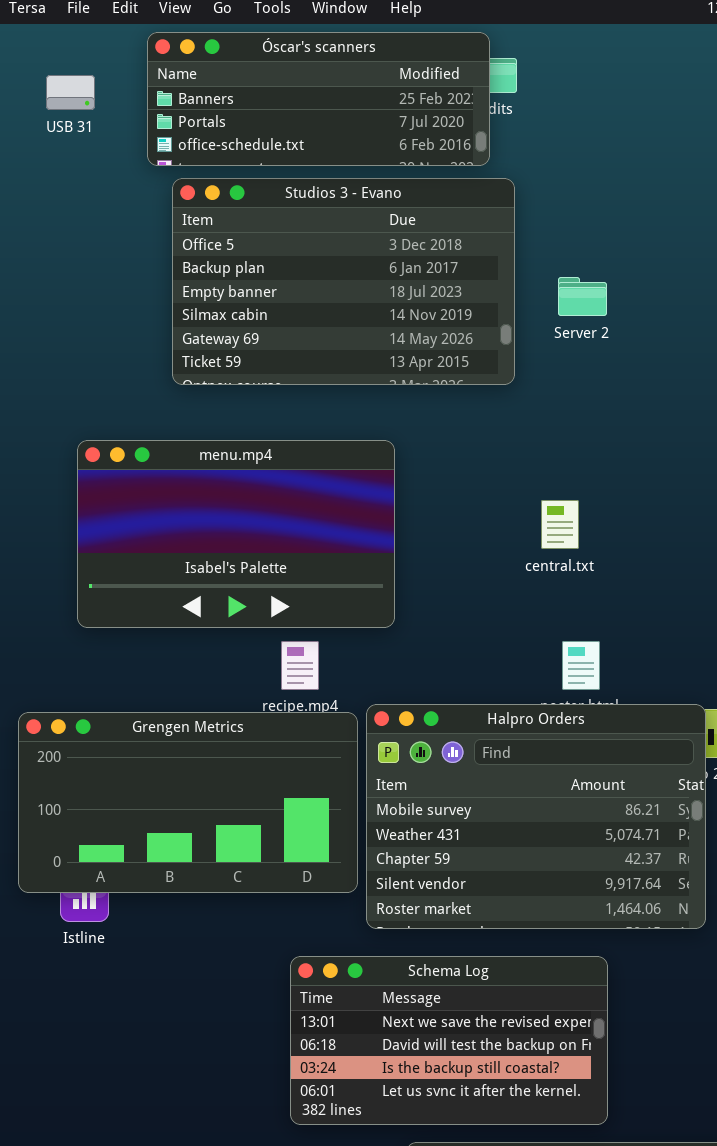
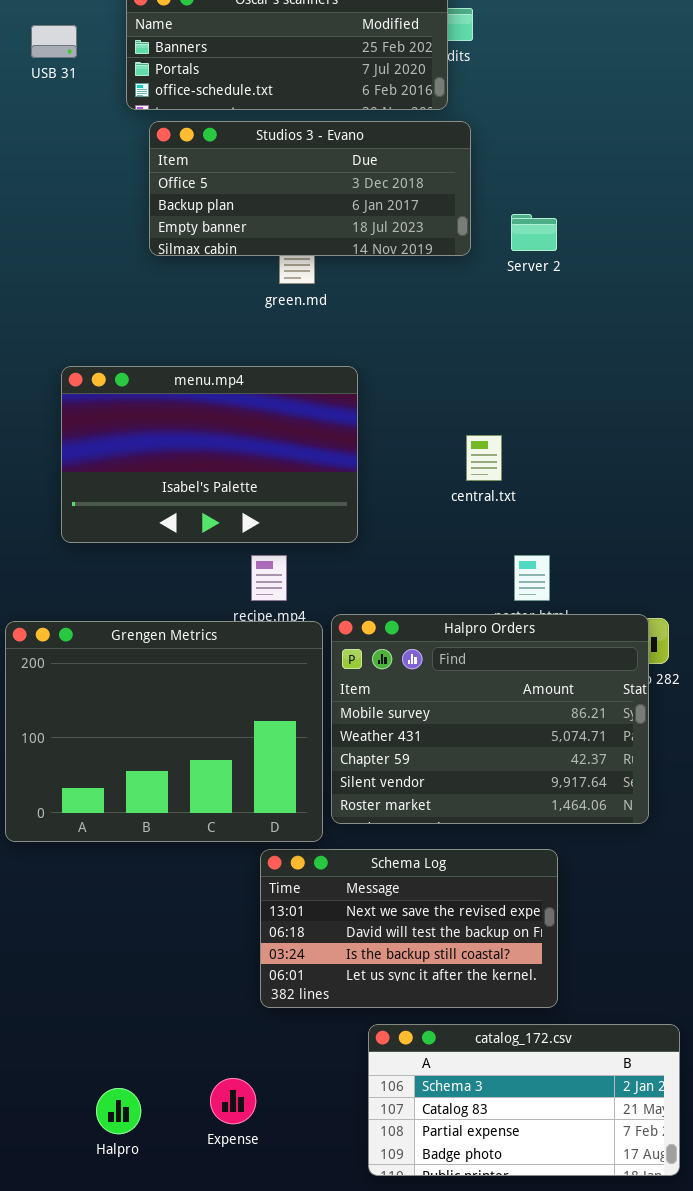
Studios 3 - Evano: [172,178,515,385] -> [149,121,471,256], resized
central.txt: [541,500,579,549] -> [466,435,502,481], moved
Grengen Metrics: [18,712,358,893] -> [5,621,323,842], resized

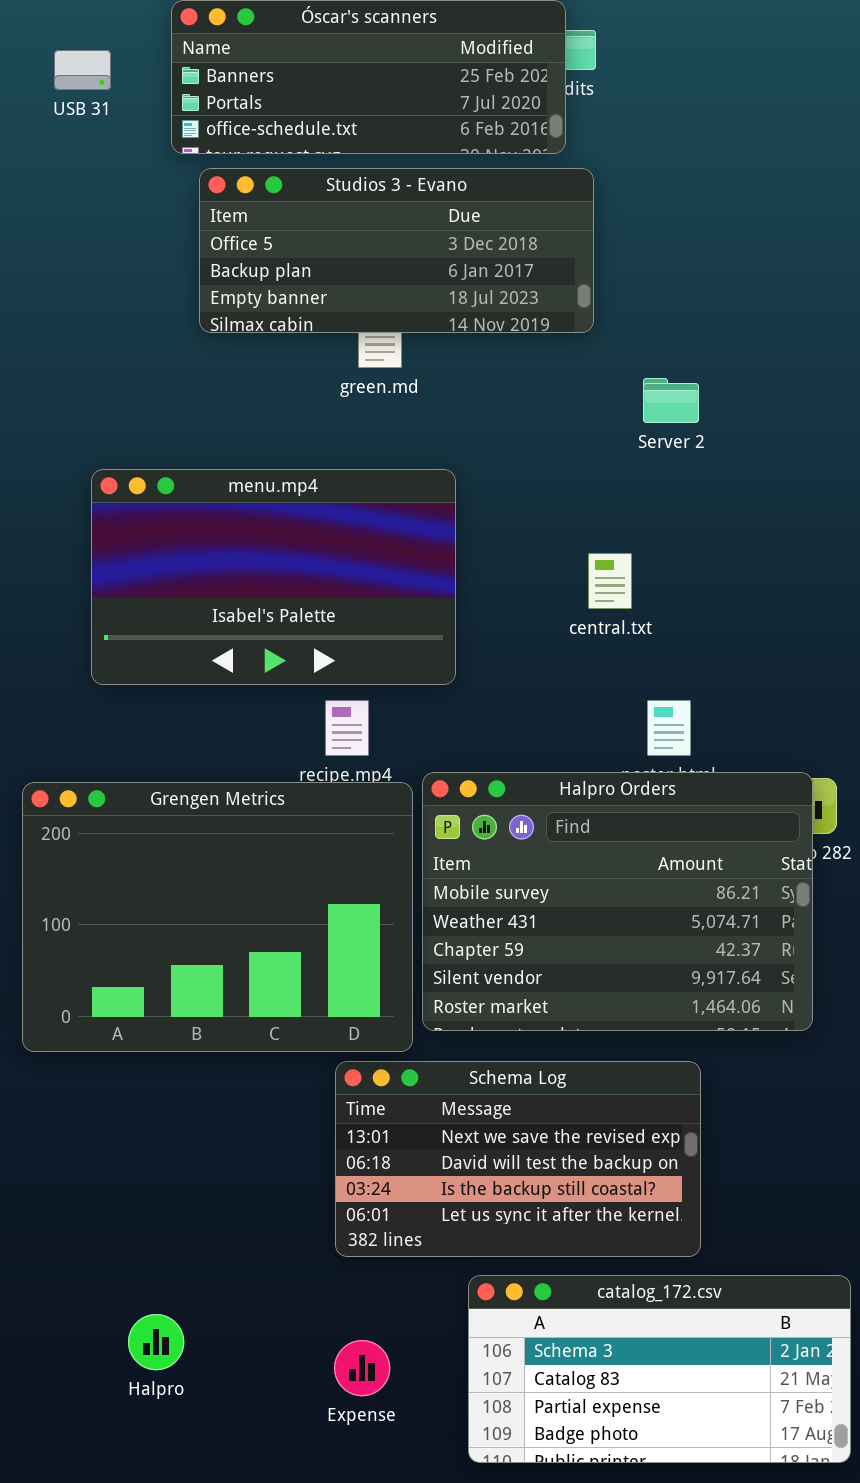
Server 2: [511,214,557,251] -> [643,378,699,423], moved
Expense: [210,1078,256,1124] -> [334,1340,390,1396], moved
Halpro: [96,1088,141,1134] -> [128,1314,184,1370], moved

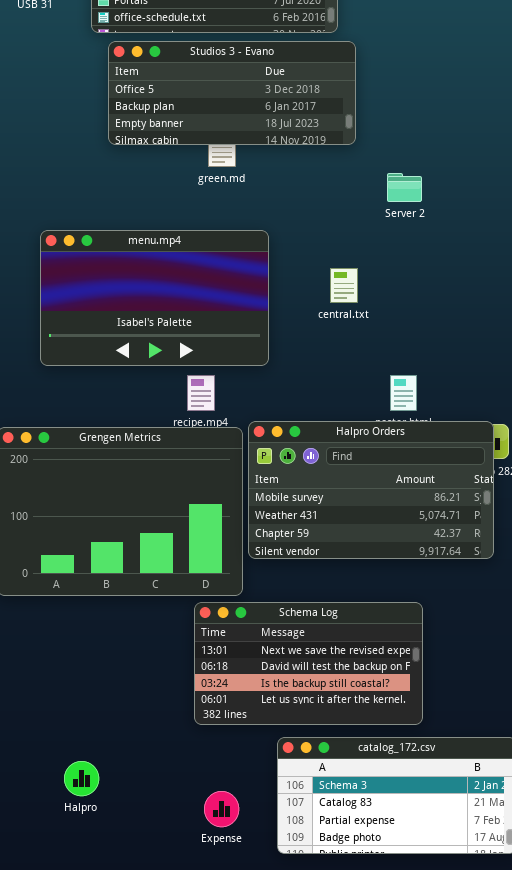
central.txt: [588,553,632,609] -> [330,268,358,303], moved
Halpro Orders: [422,772,813,1031] -> [248,421,494,559], resized
Expense: [334,1340,390,1396] -> [204,791,239,827], moved

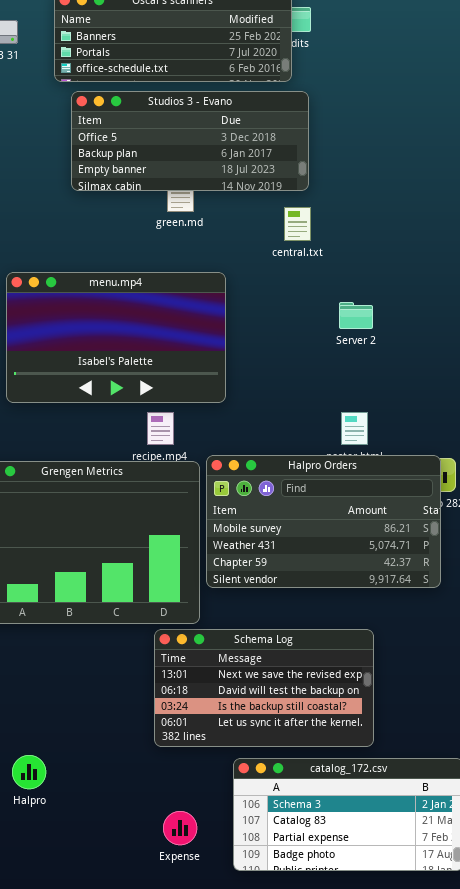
Server 2: [387,173,422,202] -> [339,302,373,329], moved
central.txt: [330,268,358,303] -> [284,207,311,241], moved
Halpro: [64,761,99,796] -> [12,755,46,789], moved

